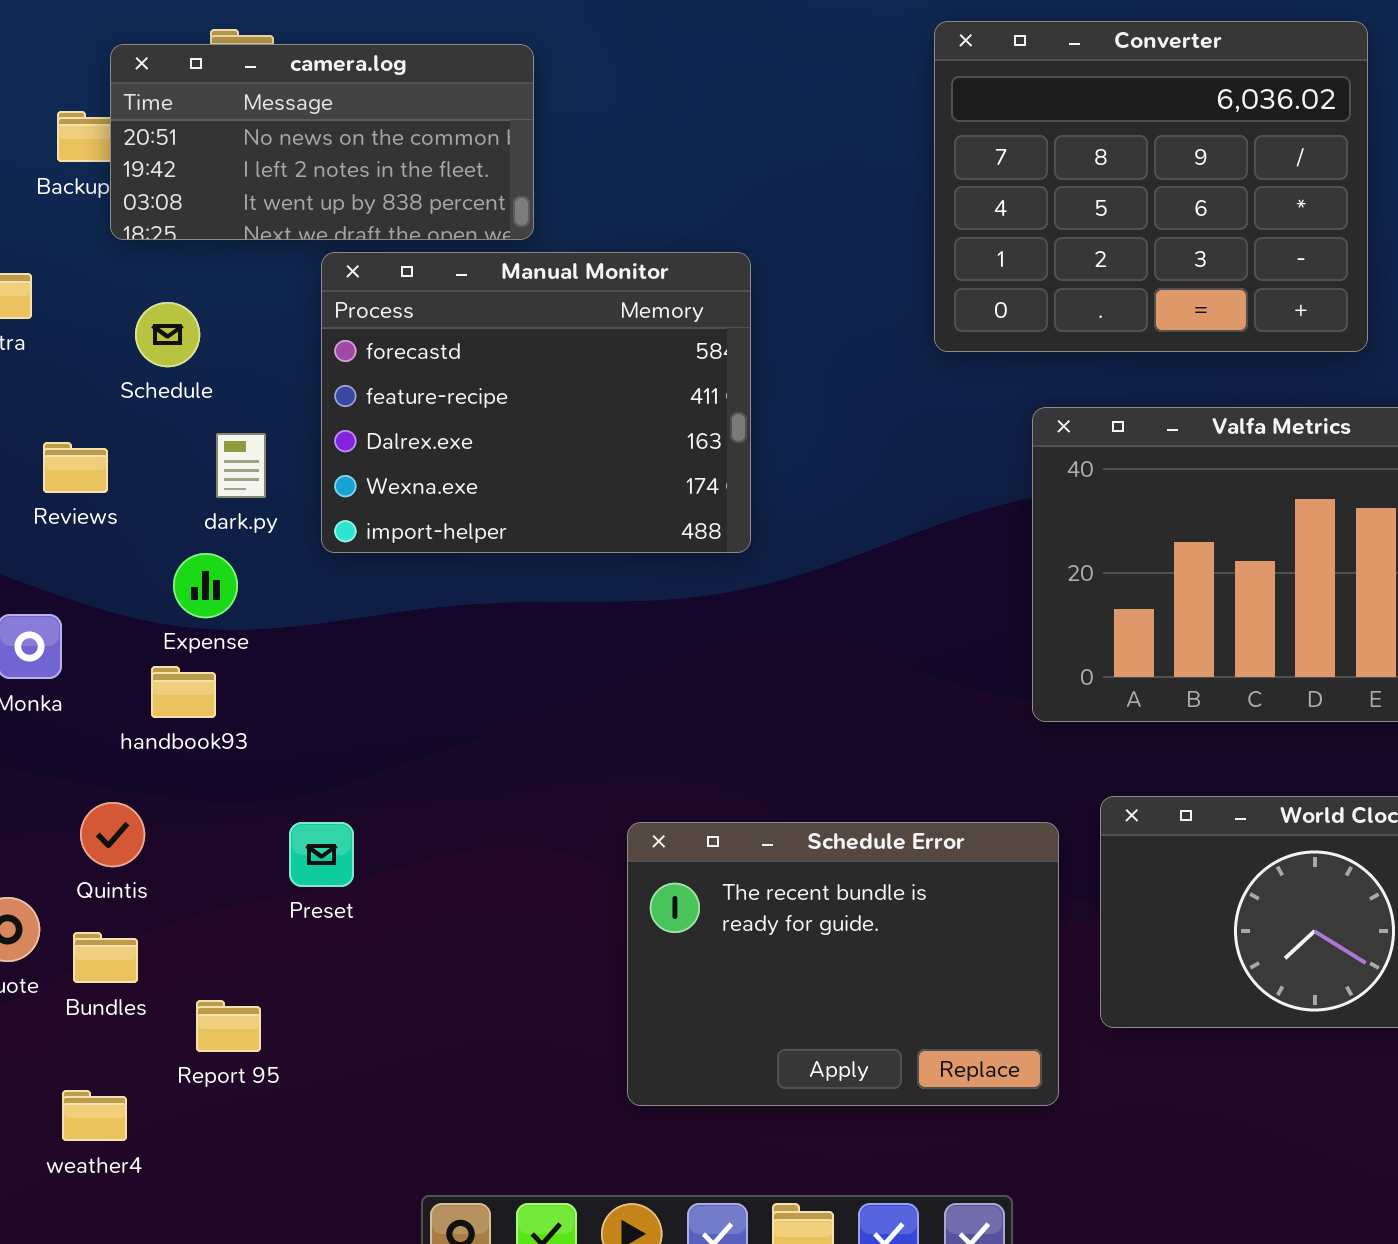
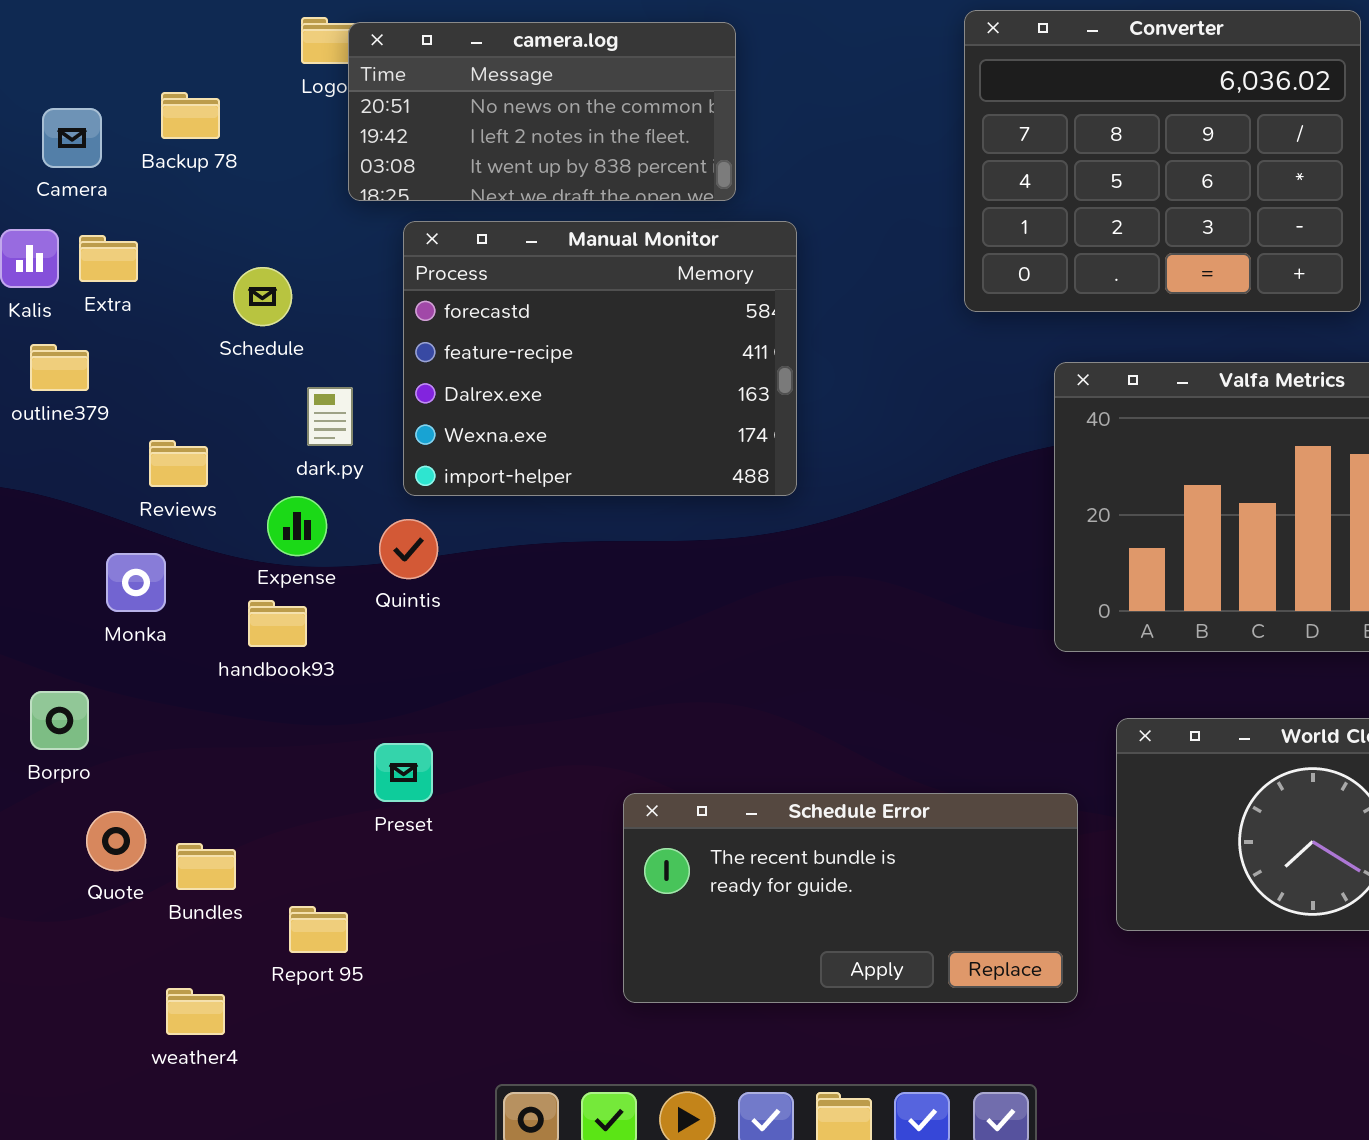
camera.log: [110,44,534,240] -> [348,22,736,201], moved
Reviews: [43,442,108,493] -> [149,440,208,487], moved
Quintis: [80,802,145,867] -> [379,519,438,579], moved
Schedule Error: [627,822,1059,1106] -> [623,793,1078,1003], resized

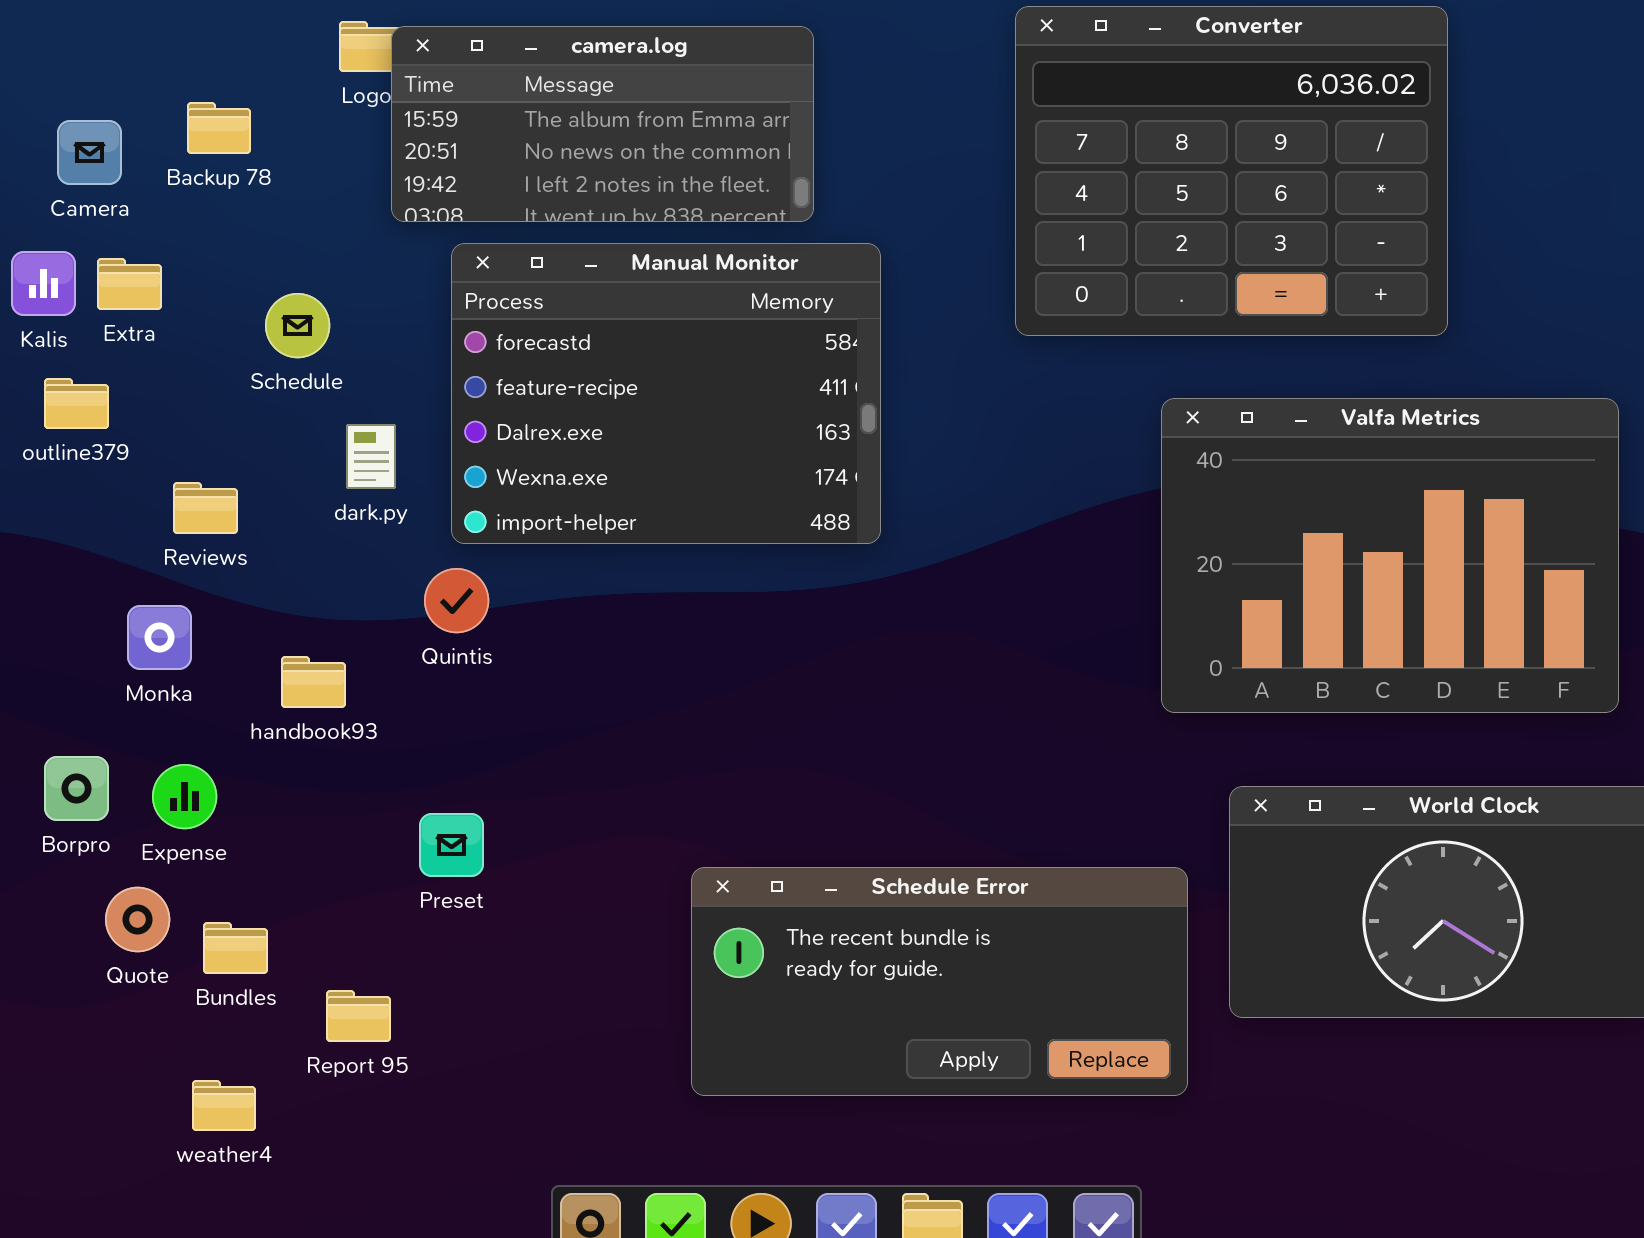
Converter: [964,10,1361,312] -> [1015,6,1448,336], moved
camera.log: [348,22,736,201] -> [391,26,814,222], scrolled up 1 row
Expense: [267,496,327,556] -> [152,764,217,829], moved

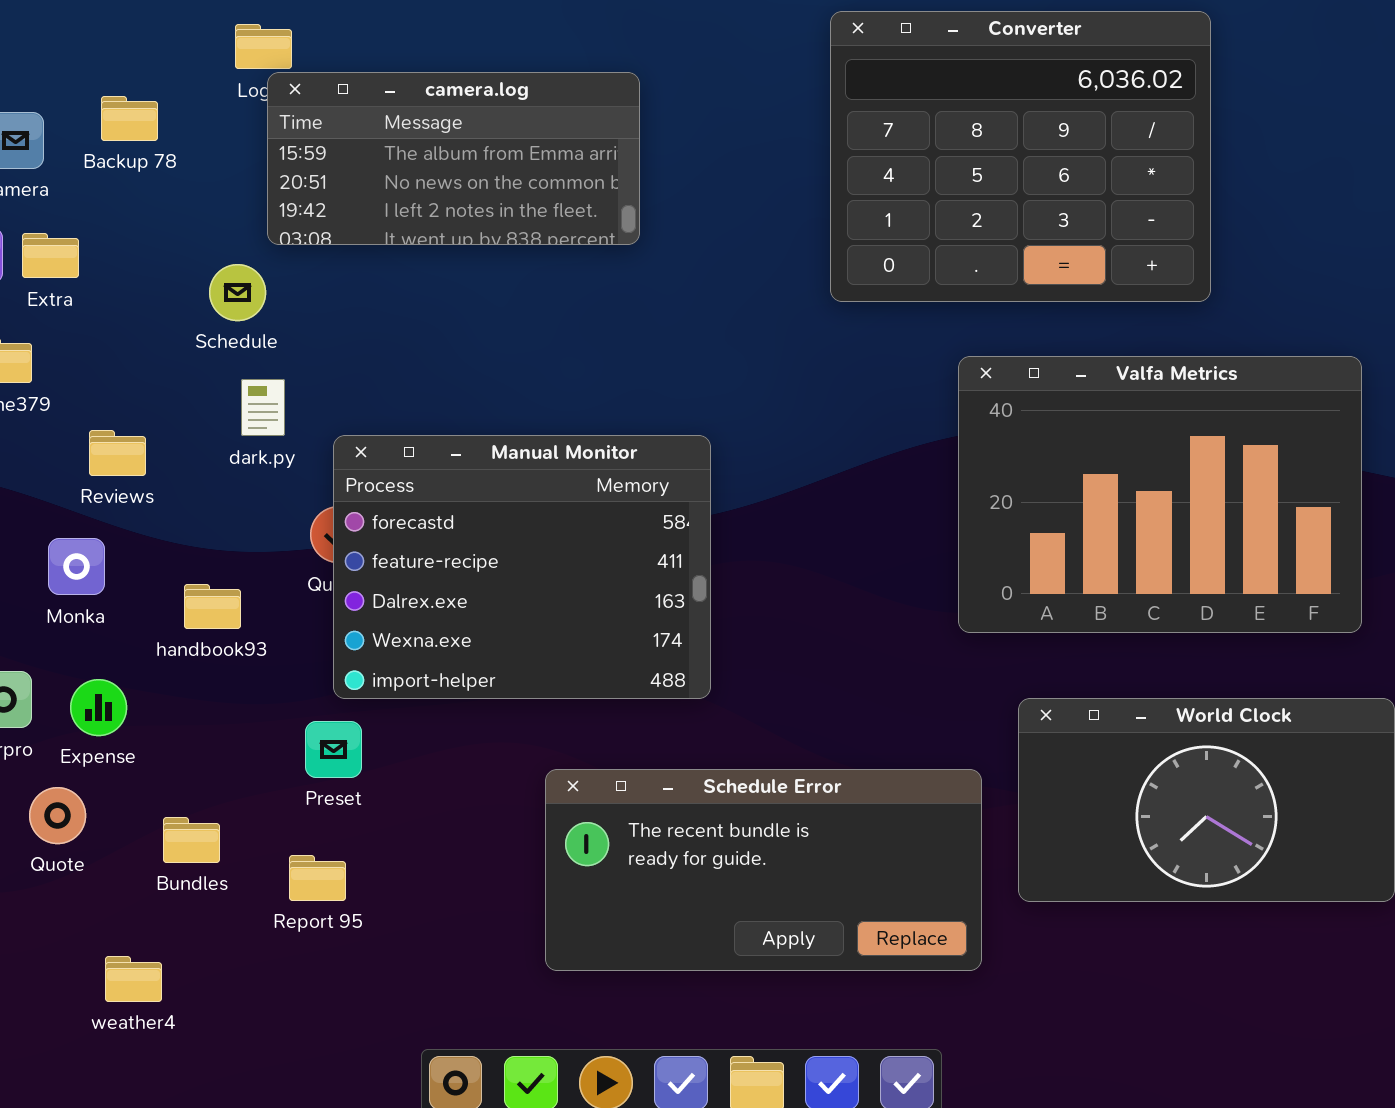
camera.log: [391,26,814,222] -> [267,72,640,245], moved
Manual Monitor: [451,243,881,544] -> [333,435,711,699], moved
Schedule: [265,293,330,358] -> [209,264,266,321], moved
Bundles: [203,922,268,974] -> [163,817,220,863], moved
Report 95: [326,990,391,1042] -> [289,855,346,901], moved

